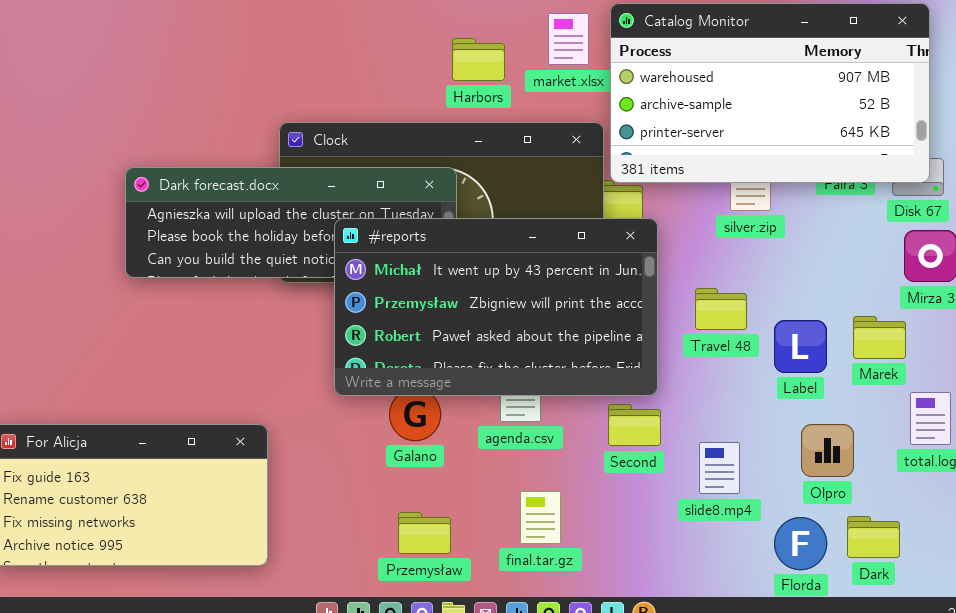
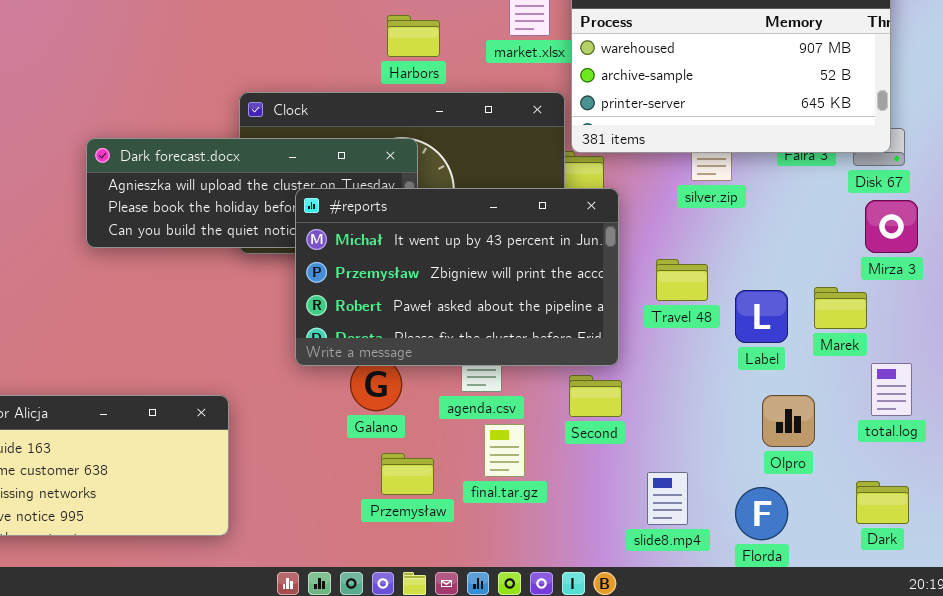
Harbors: [452,38,505,81] -> [387,15,440,57], moved
slide8.mp4: [699,442,740,494] -> [647,472,688,525], moved
final.tar.gz: [520,491,561,544] -> [484,424,525,477], moved
Przemysław: [398,512,451,554] -> [381,453,434,495], moved
Dark: [847,516,900,558] -> [856,481,909,524], moved

